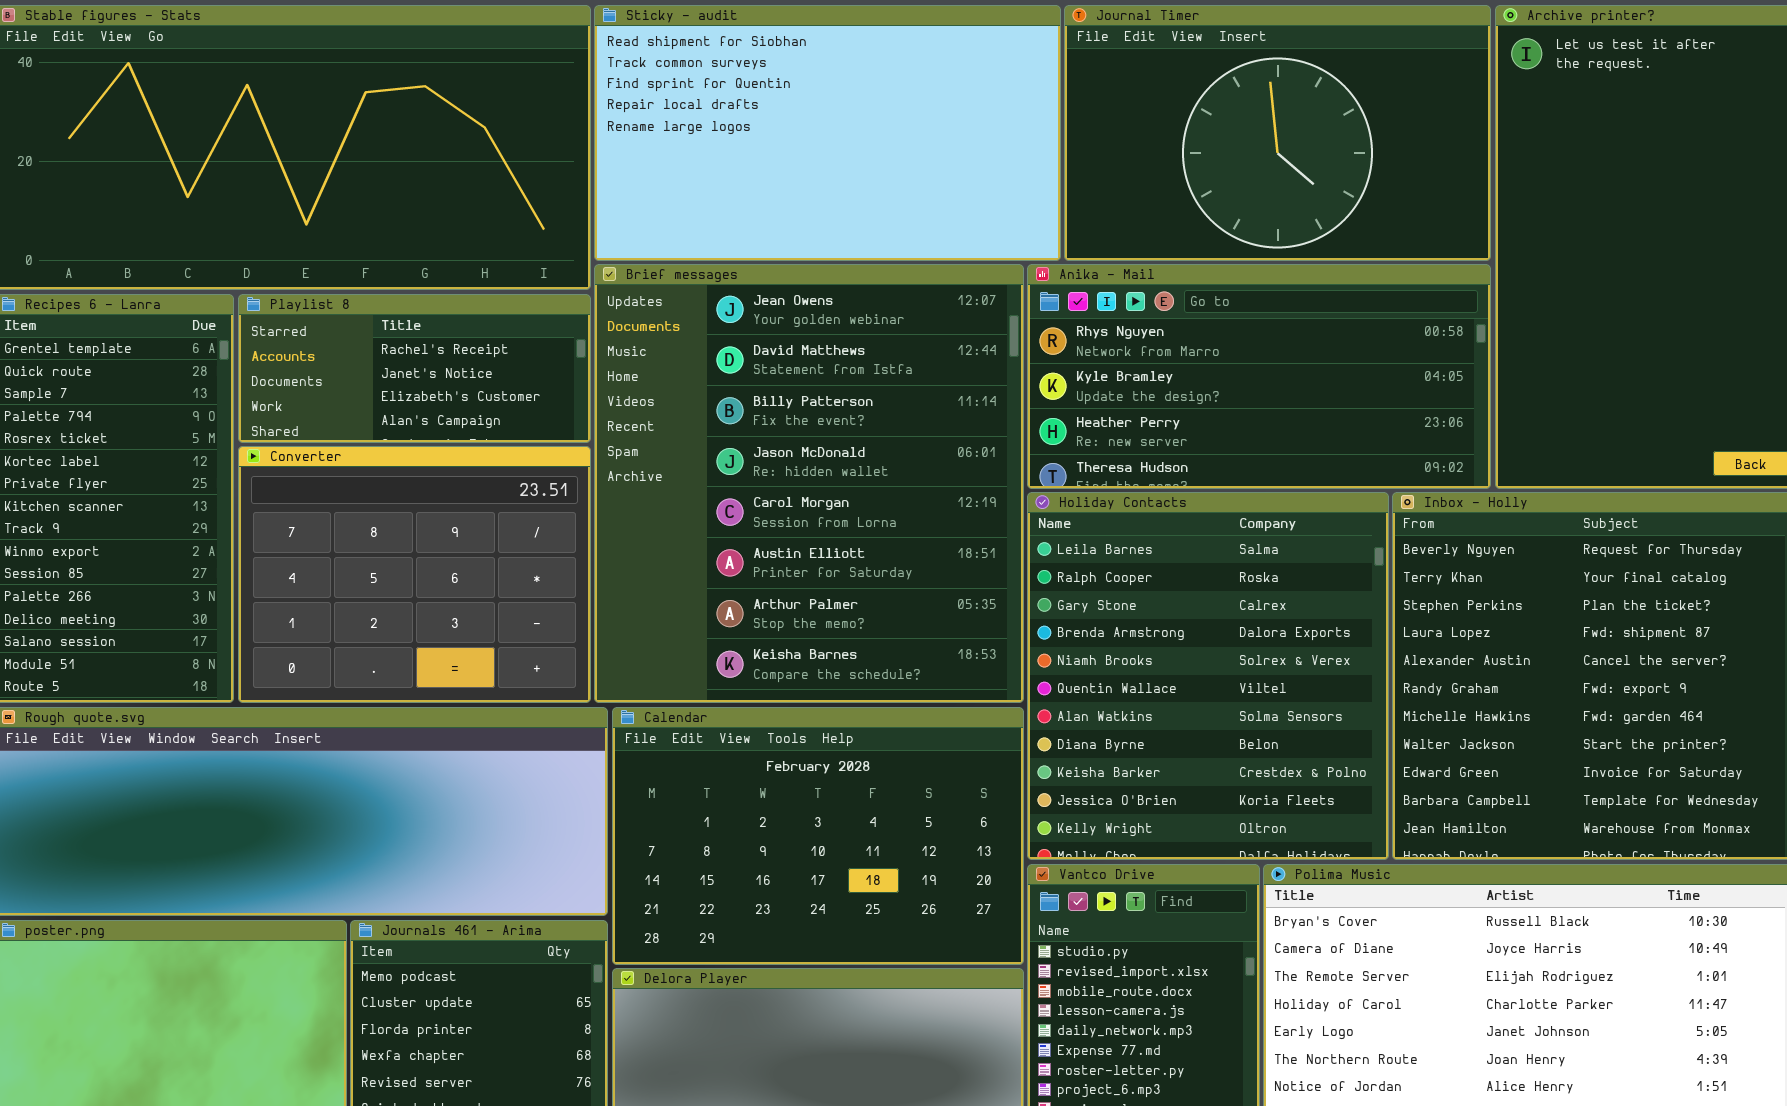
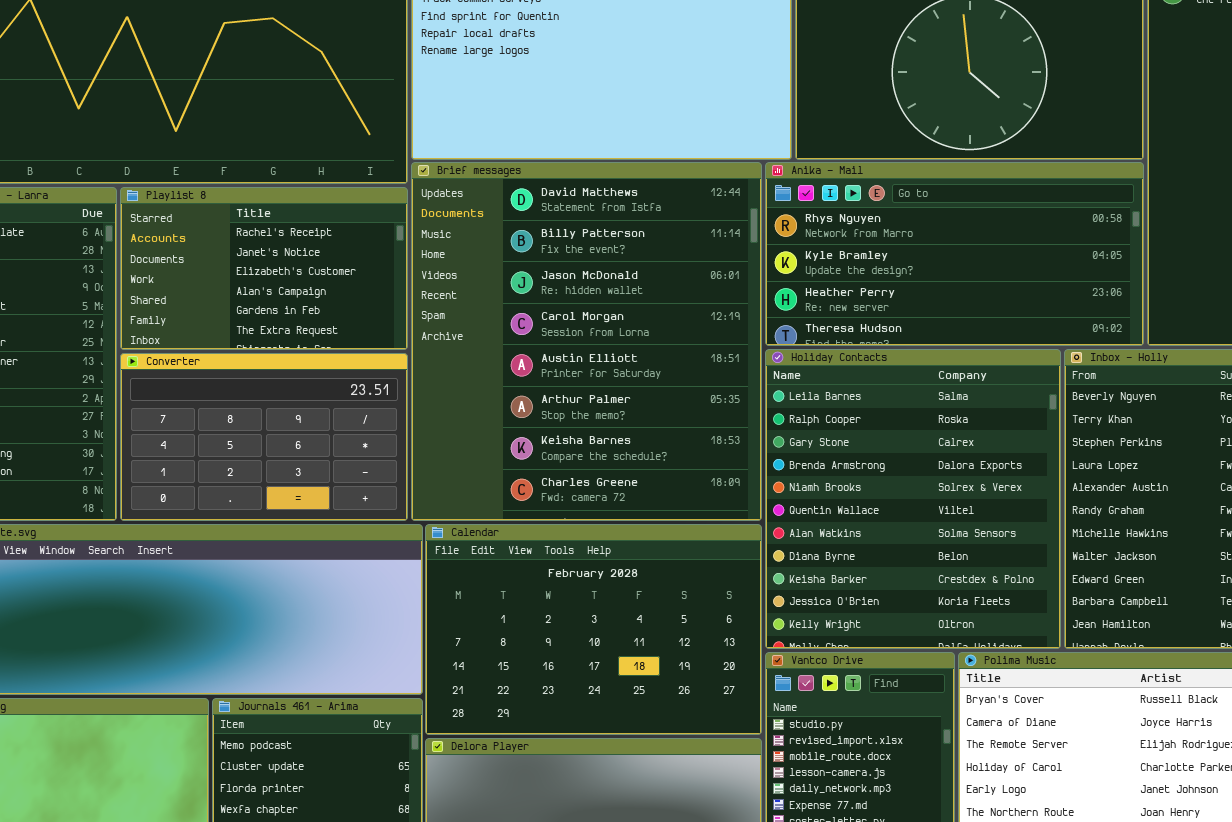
Brief messages: [594,264,1024,703] -> [411,162,762,521], scrolled down 1 row
Playlist 8: [238,294,591,443] -> [120,187,408,350], resized
Converter: [238,446,591,703] -> [120,353,408,521], resized

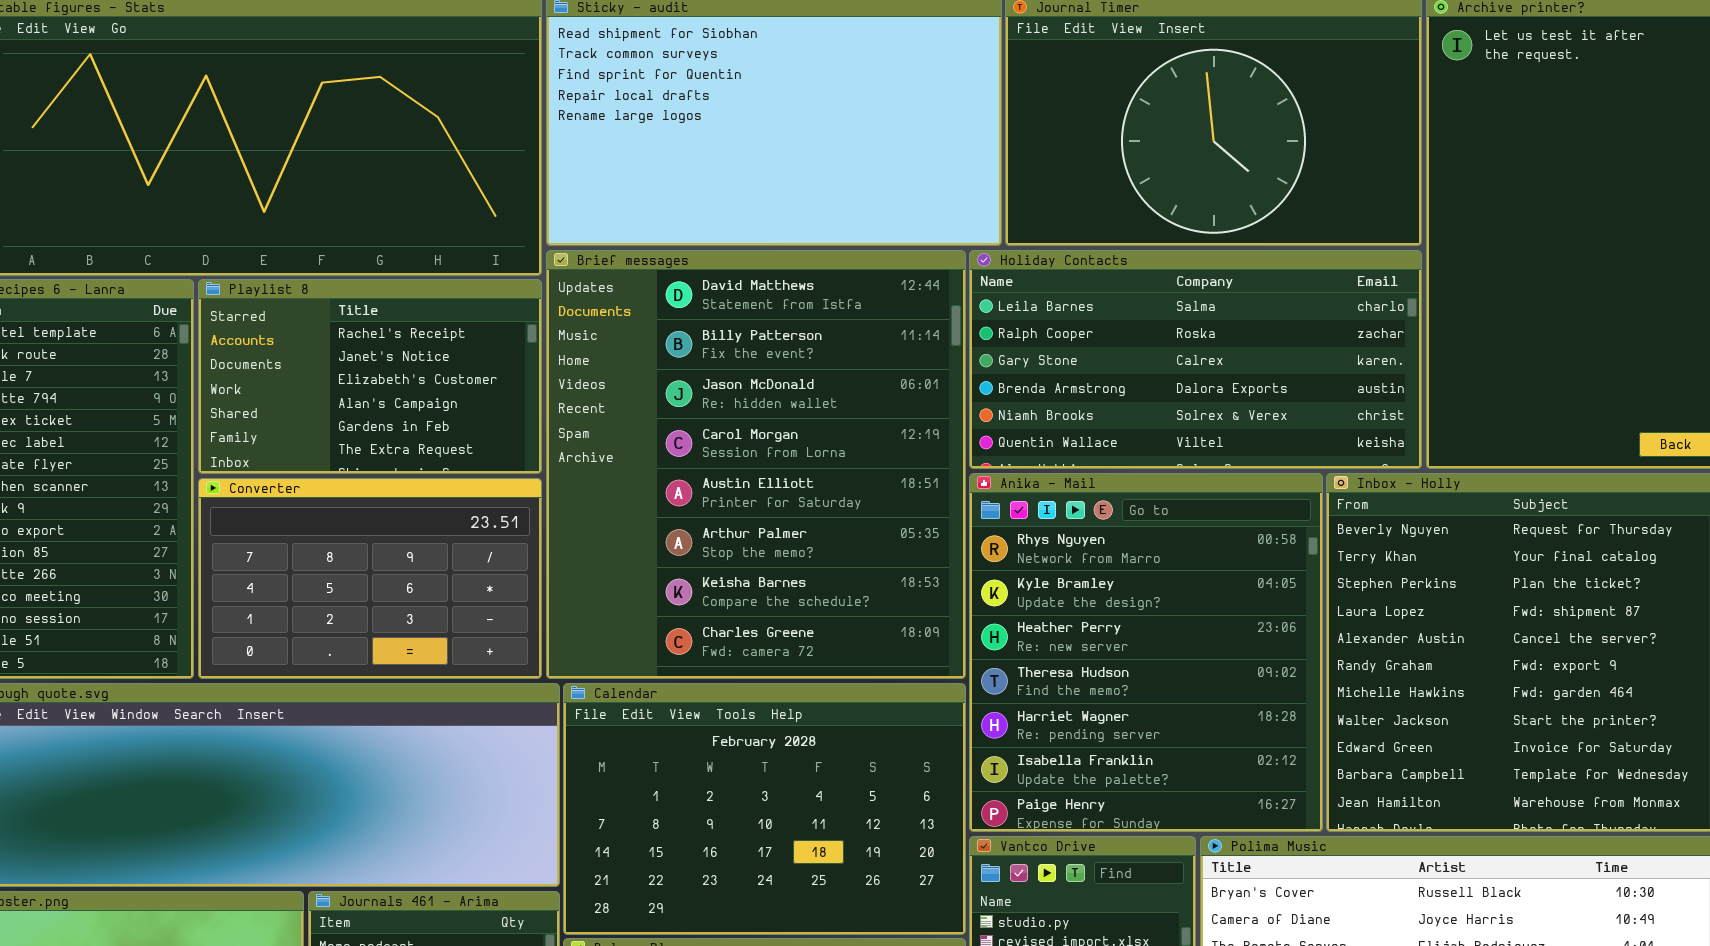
Anika - Mail: [765,162,1144,346] -> [969,473,1323,832], moved, resized
Holiday Contacts: [765,349,1061,649] -> [969,250,1422,469], moved, resized

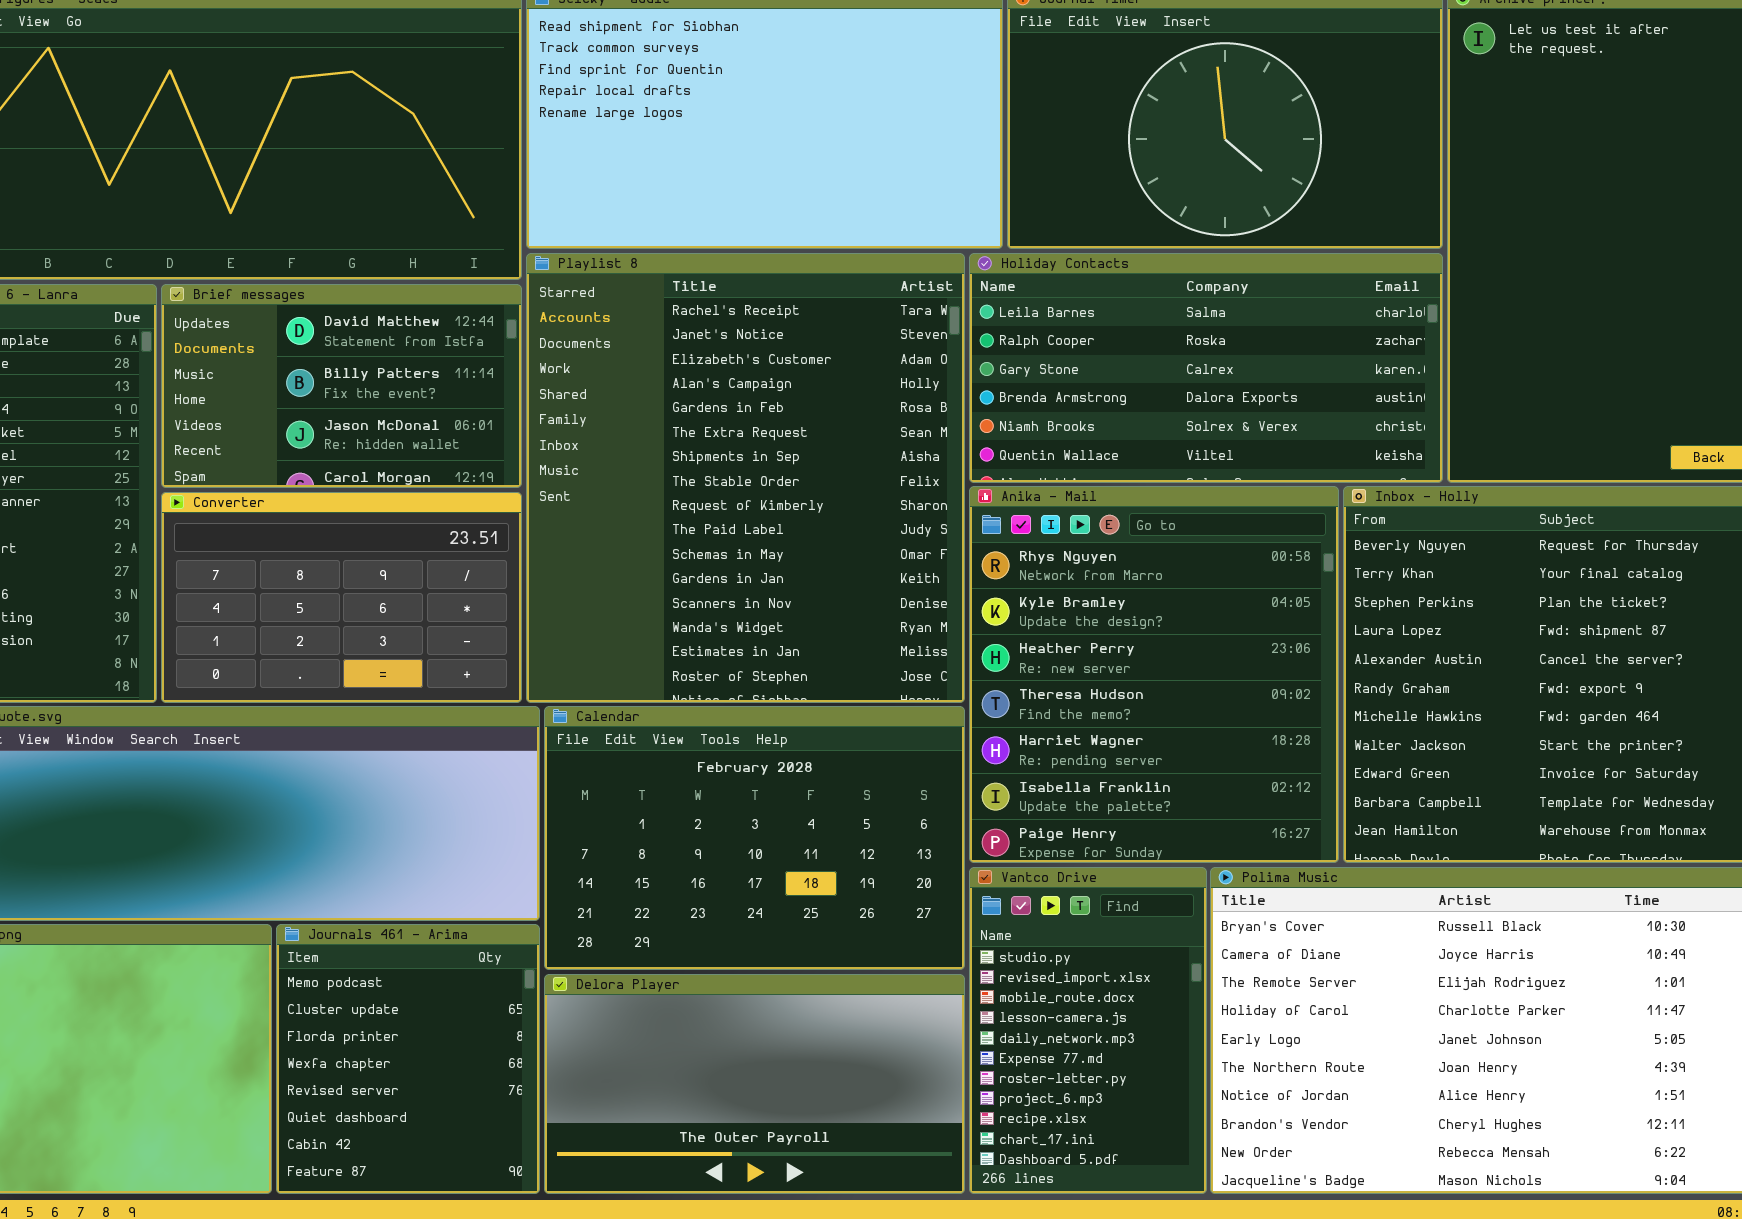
Brief messages: [546,250,966,679] -> [161,284,522,488], moved, resized
Playlist 8: [198,279,542,474] -> [526,253,965,703], moved, resized

